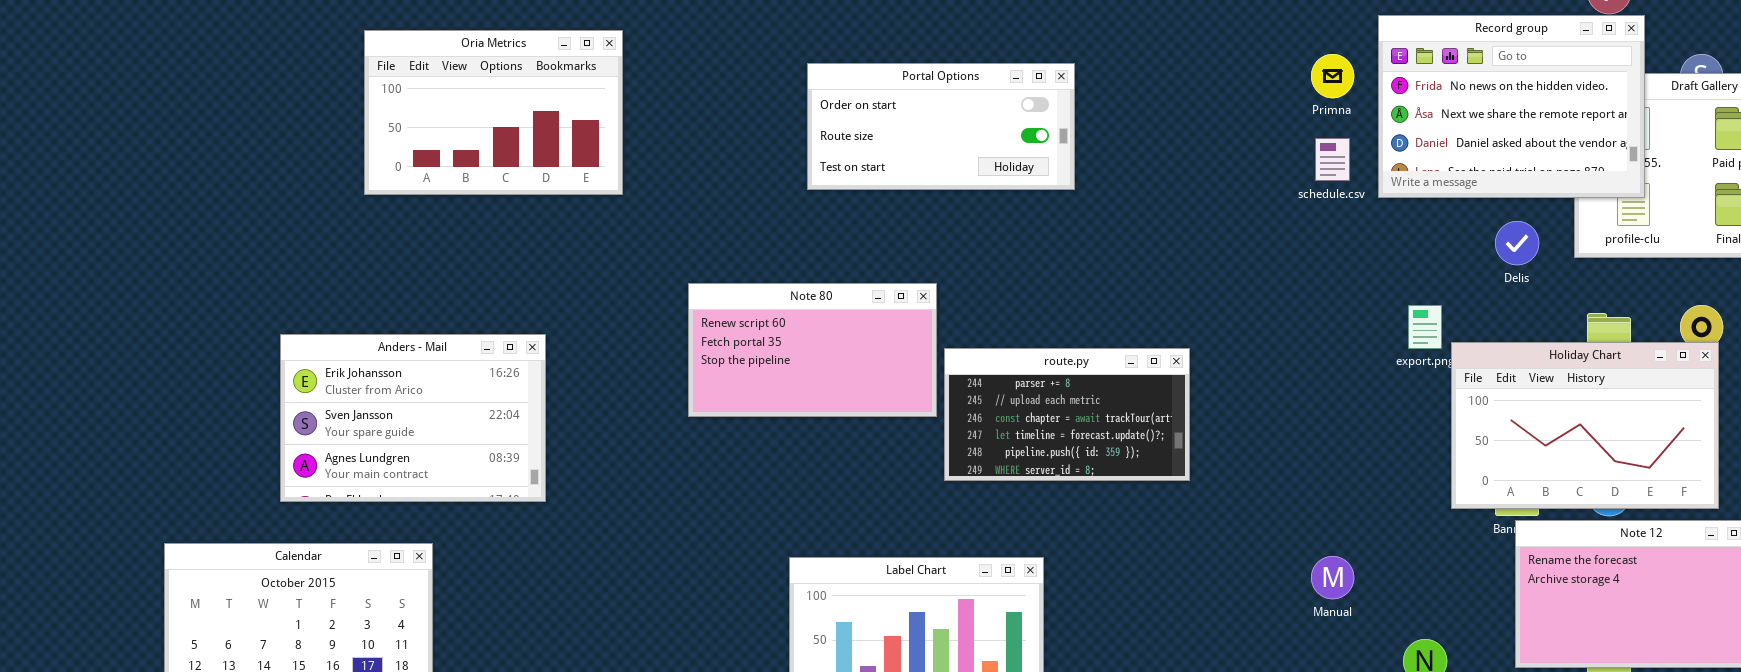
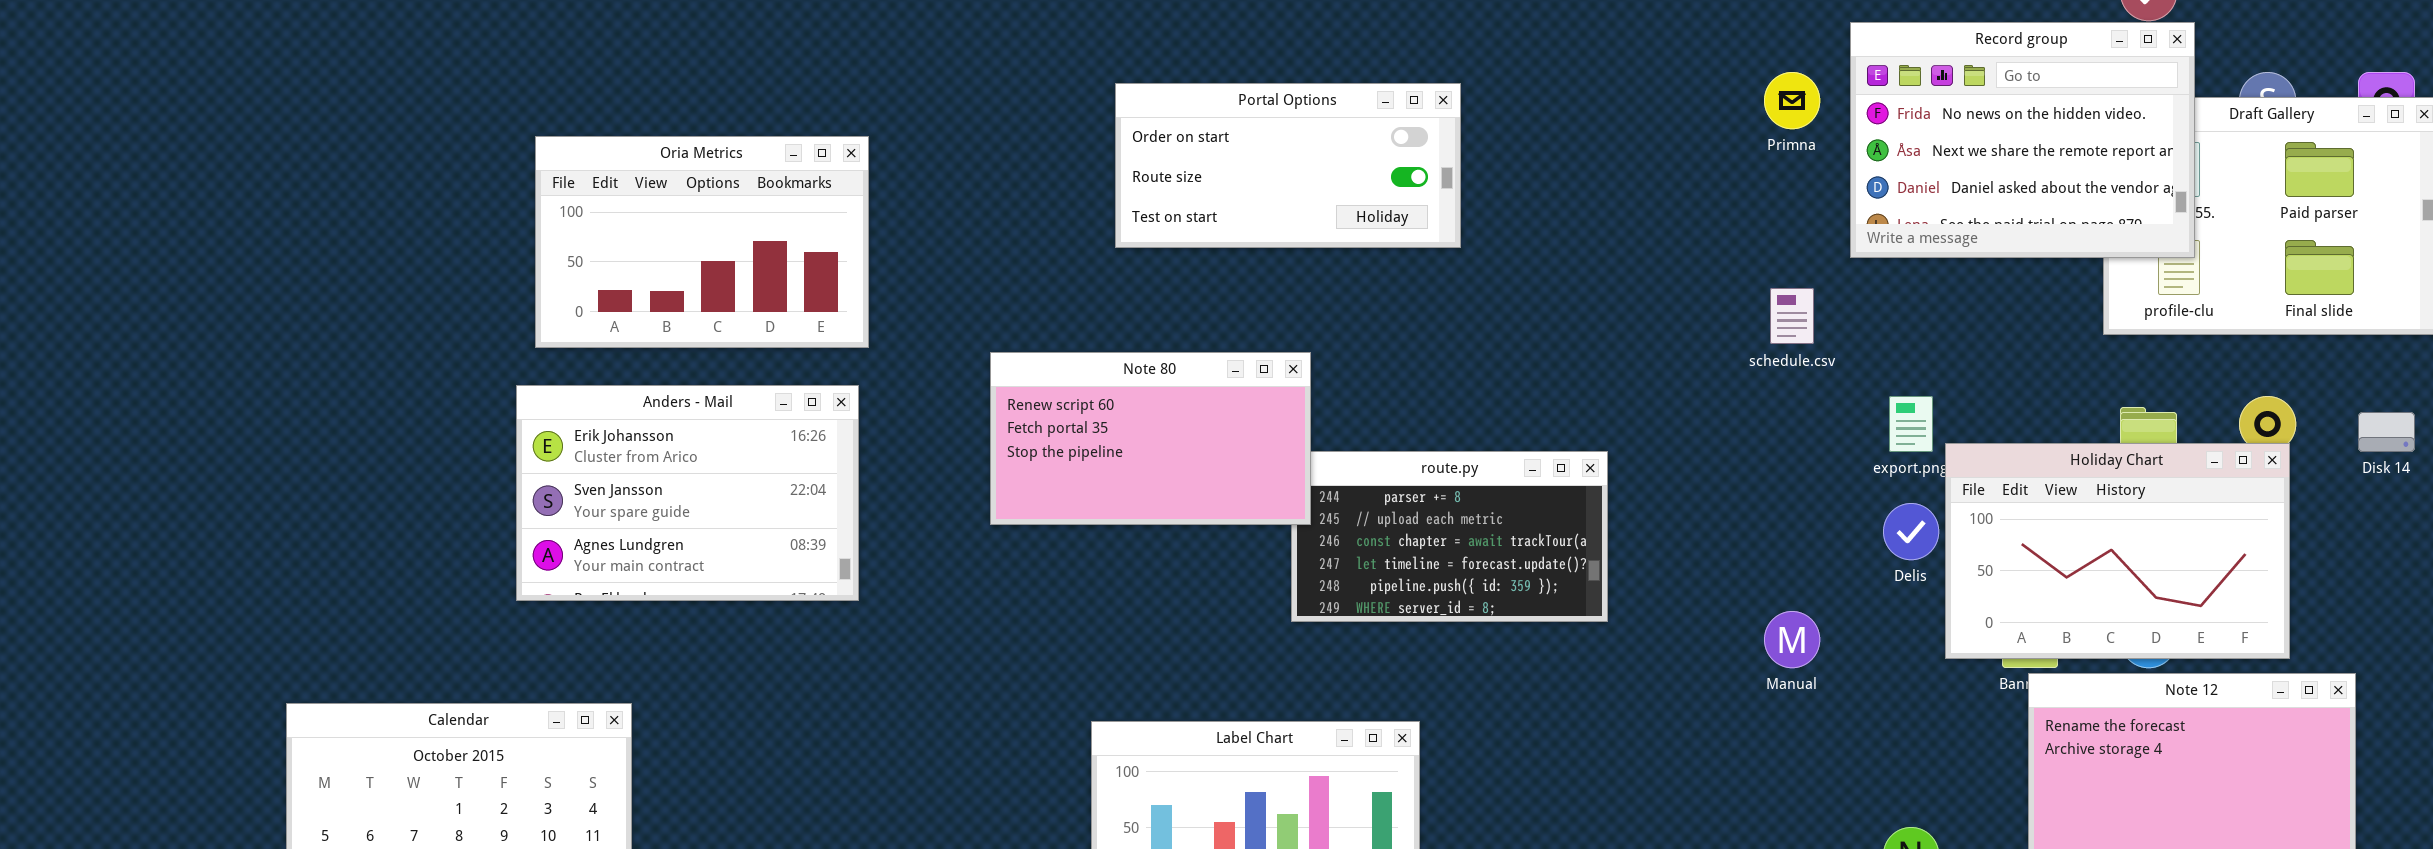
Oria Metrics: [364,30,623,195] -> [535,136,869,348], moved
schedule.csv: [1315,138,1350,181] -> [1770,288,1814,344], moved
Delis: [1495,221,1539,265] -> [1883,503,1939,560], moved
Note 80: [688,283,937,417] -> [990,352,1311,525], moved
Anders - Mail: [280,334,546,502] -> [516,385,859,601], moved
Manual: [1311,556,1354,599] -> [1764,611,1820,668], moved

